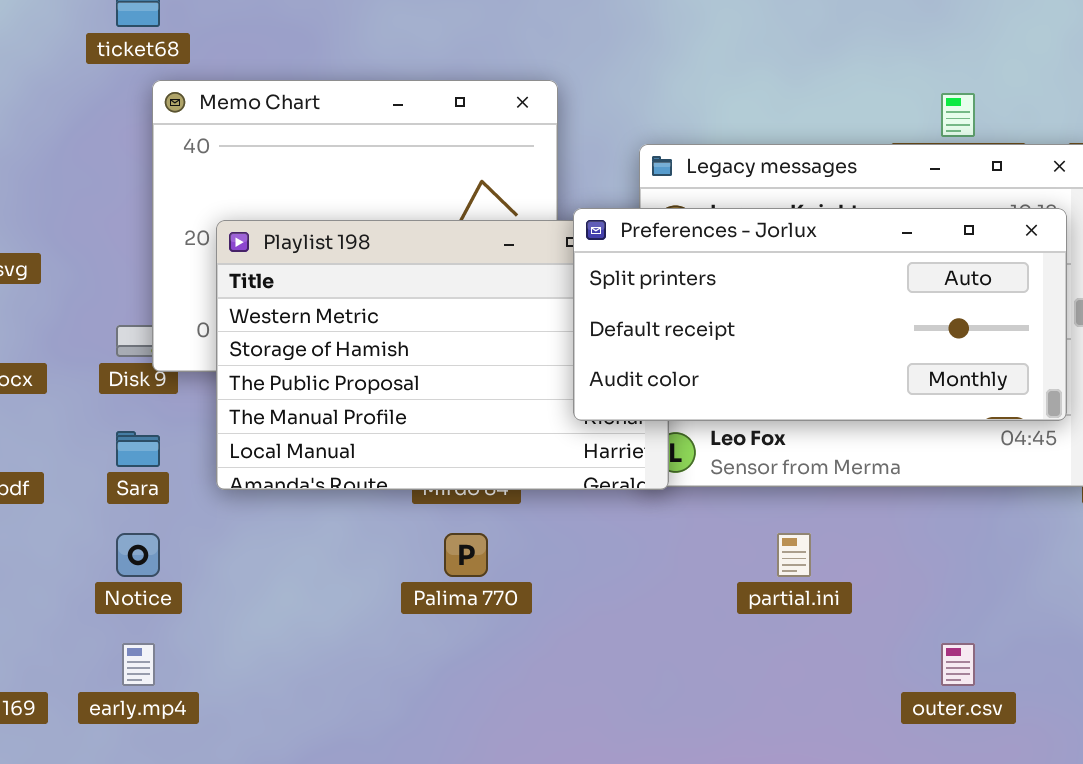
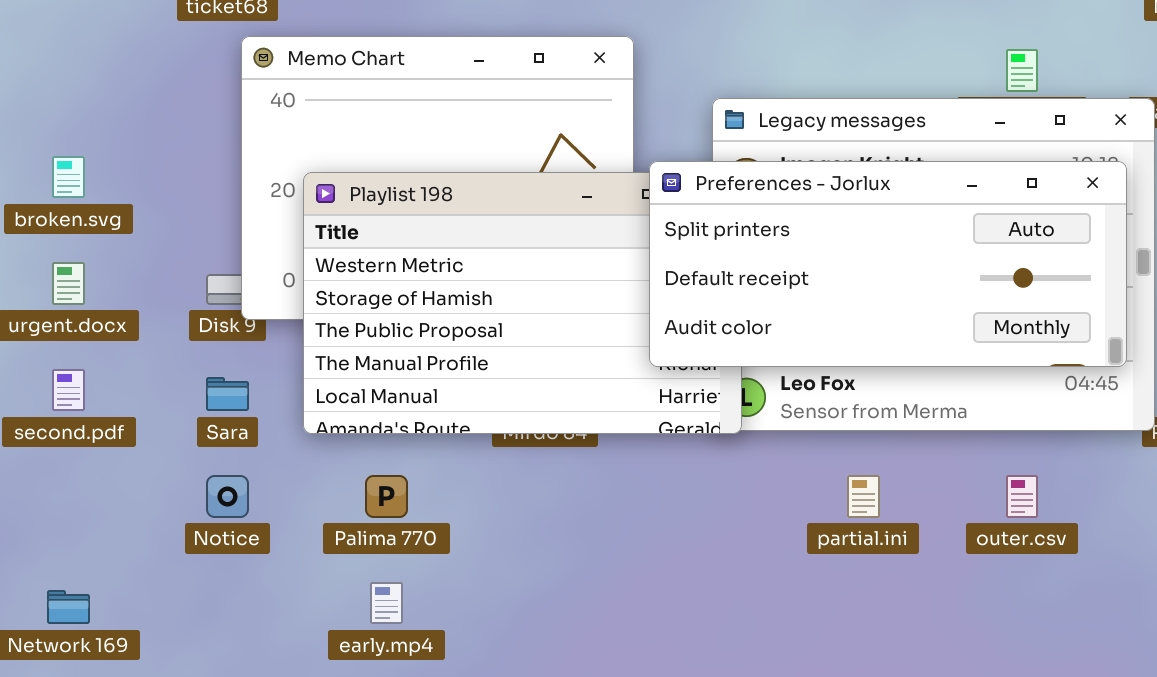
Palima 770: [444,533,488,577] -> [365,475,408,518], moved
early.mp4: [122,643,155,686] -> [370,582,403,624], moved
outer.csv: [941,643,975,686] -> [1006,475,1038,518], moved

